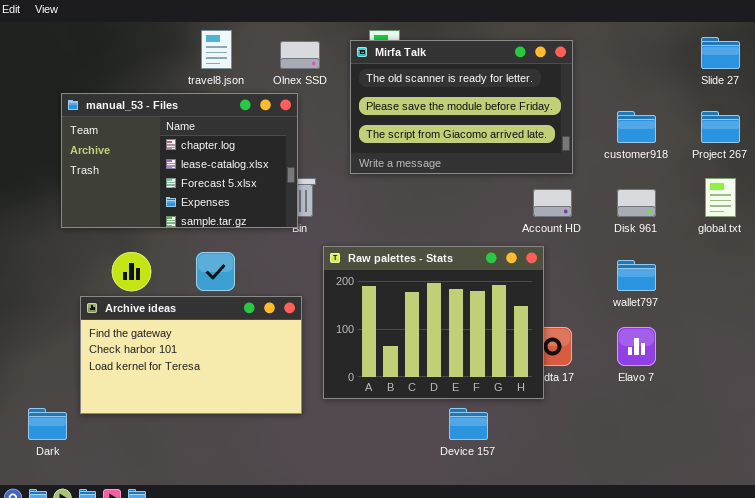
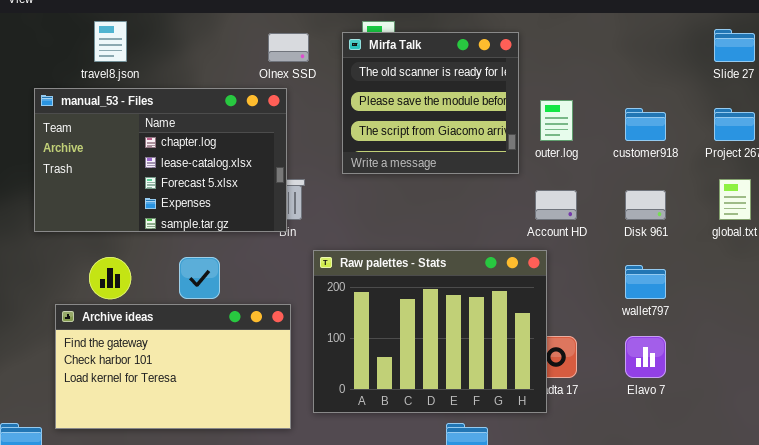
travel8.json: [201,30,232,69] -> [94,21,127,62], moved
Mirfa Talk: [350,40,573,174] -> [342,32,519,174], resized

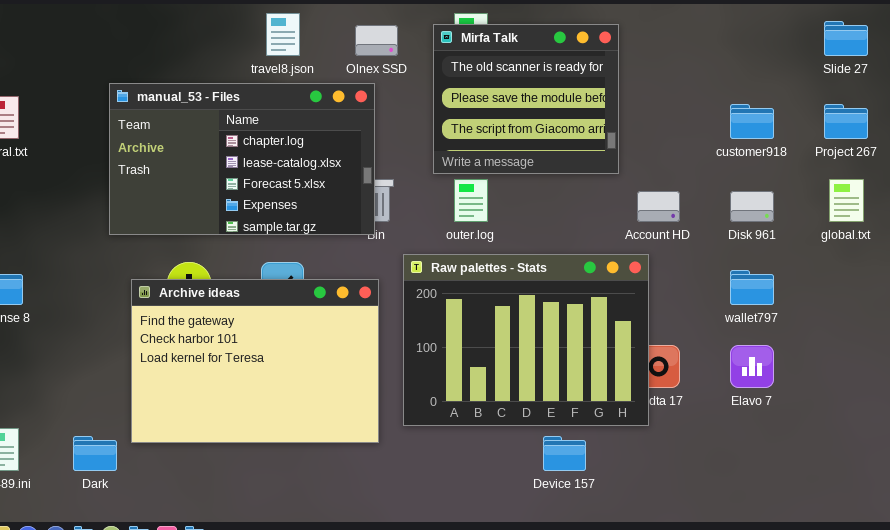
travel8.json: [94,21,127,62] -> [266,13,300,56], moved
outer.log: [540,100,573,141] -> [454,179,488,222], moved
Archive ideas: [55,304,291,429] -> [131,279,379,443], resized

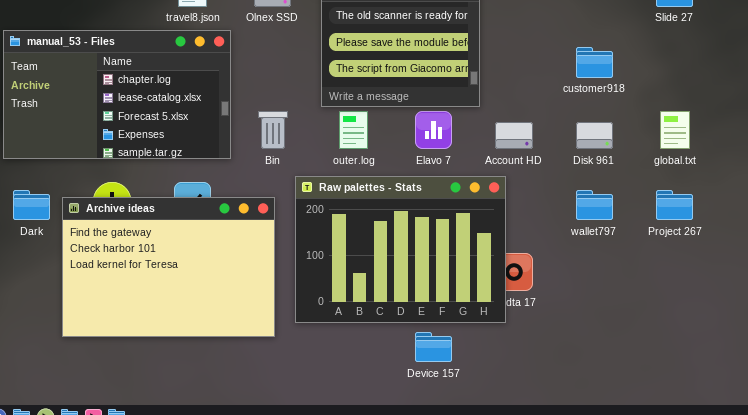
manual_53 - Files: [109,83,375,235] -> [3,30,231,159], moved
Project 267: [824,104,868,139] -> [656,190,693,220], moved
Elavo 7: [730,345,774,388] -> [415,111,452,149], moved
Dark: [73,436,117,471] -> [13,190,50,220], moved

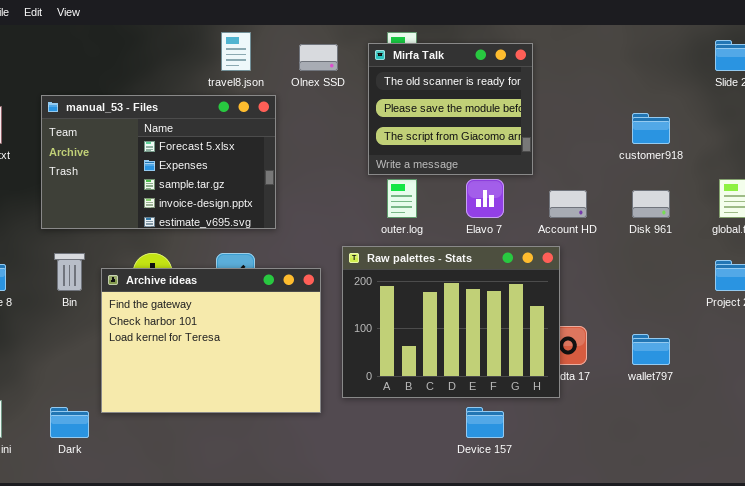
manual_53 - Files: [3,30,231,159] -> [41,95,276,229], scrolled down 2 rows
Bin: [258,111,288,149] -> [54,253,85,291], moved
Dark: [13,190,50,220] -> [50,407,89,438], moved
wallet797: [576,190,613,220] -> [632,334,670,365], moved

